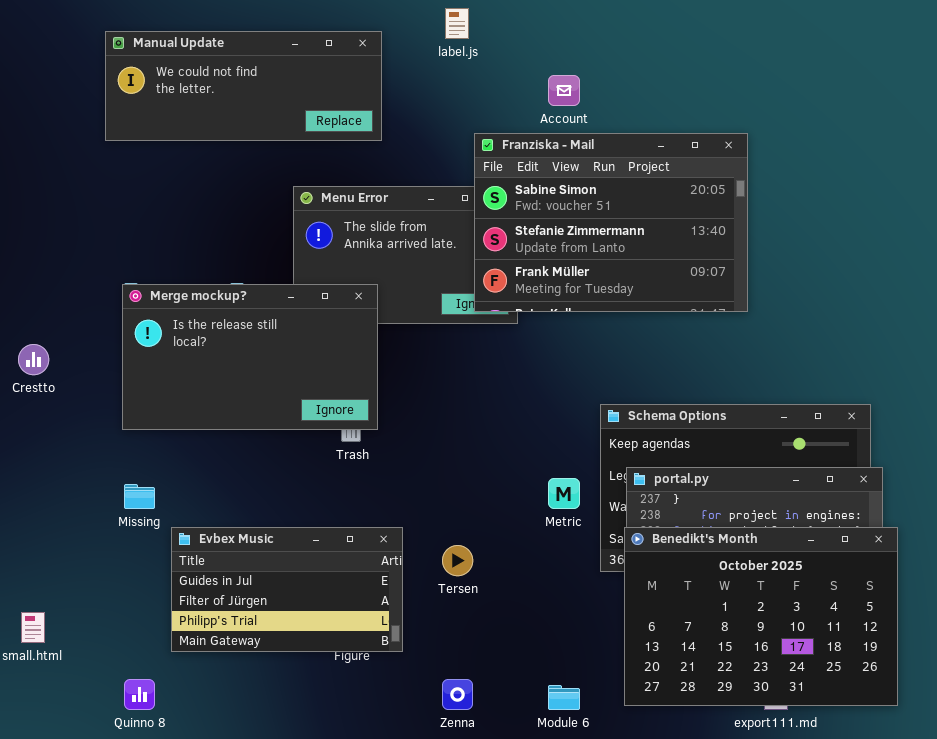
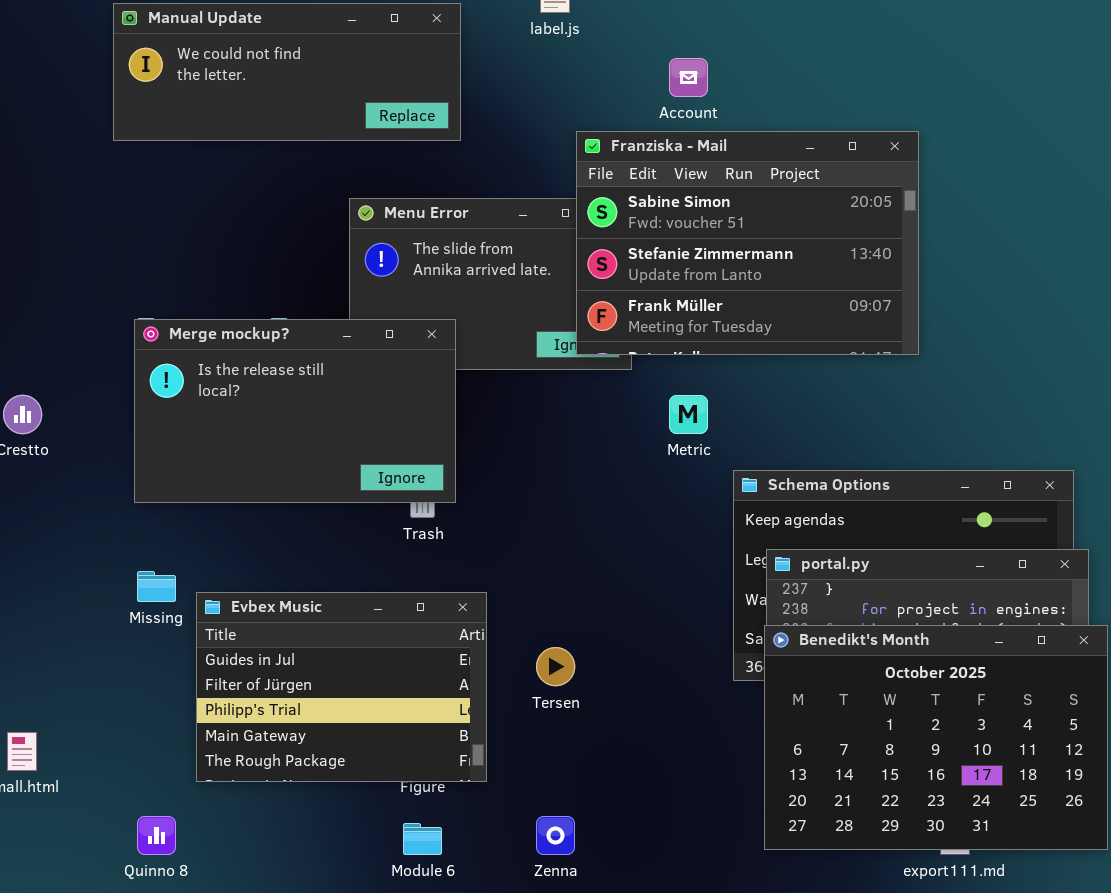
Metric: [548,478,580,509] -> [669,395,708,434], moved
Evbex Music: [171,527,403,652] -> [196,592,487,782], resized
Module 6: [548,685,580,710] -> [403,823,442,855], moved

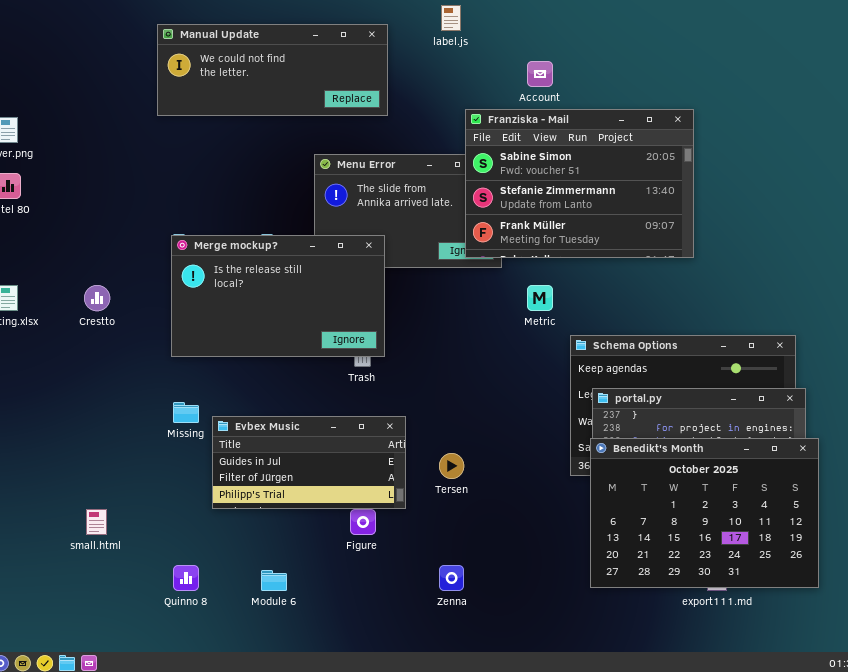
Evbex Music: [196,592,487,782] -> [212,416,406,509], resized
Module 6: [403,823,442,855] -> [261,570,287,591], moved

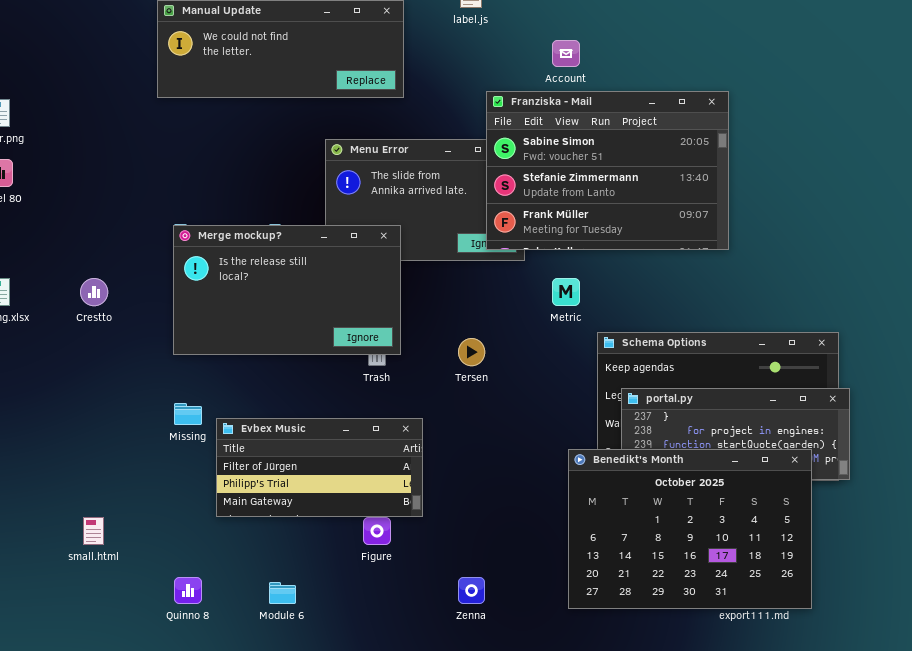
Evbex Music: [212,416,406,509] -> [216,418,423,517], scrolled down 1 row
Benedikt's Month: [590,438,819,588] -> [568,449,812,609], moved
Tersen: [439,453,464,479] -> [458,338,485,366], moved

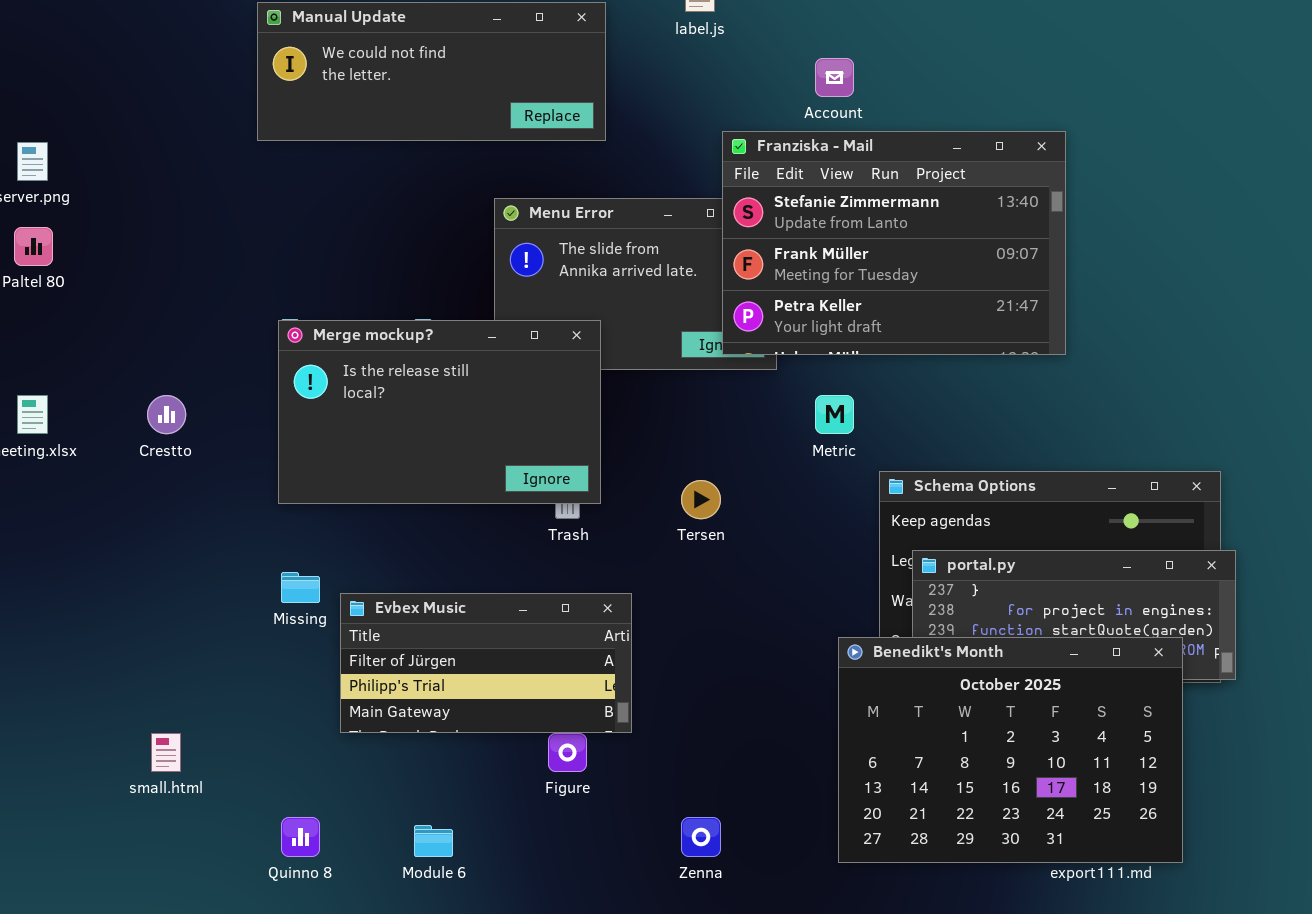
Franziska - Mail: [486,91,729,250] -> [722,131,1066,355], scrolled down 1 row

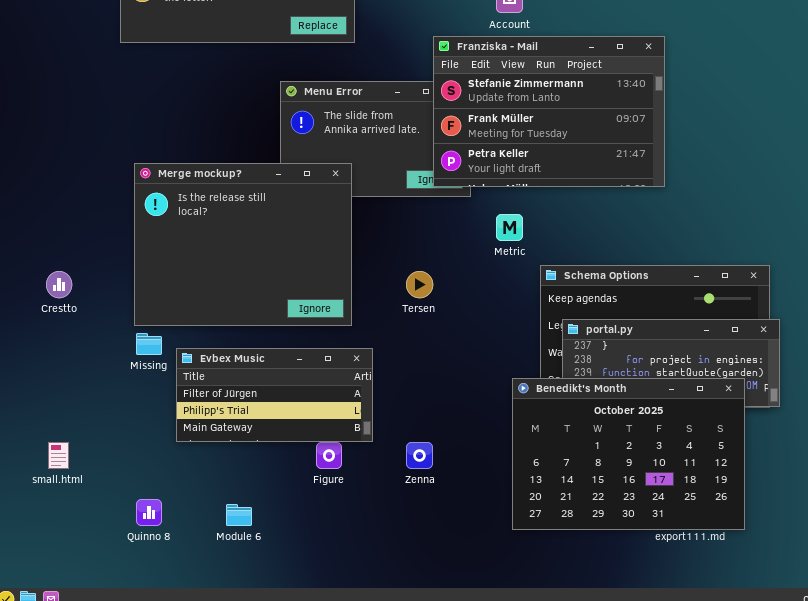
Merge mockup?: [278,320,601,504] -> [134,163,352,326], resized
Crestto: [147,395,186,434] -> [46,271,72,298], moved
Zenna: [681,817,721,857] -> [406,442,433,469], moved

